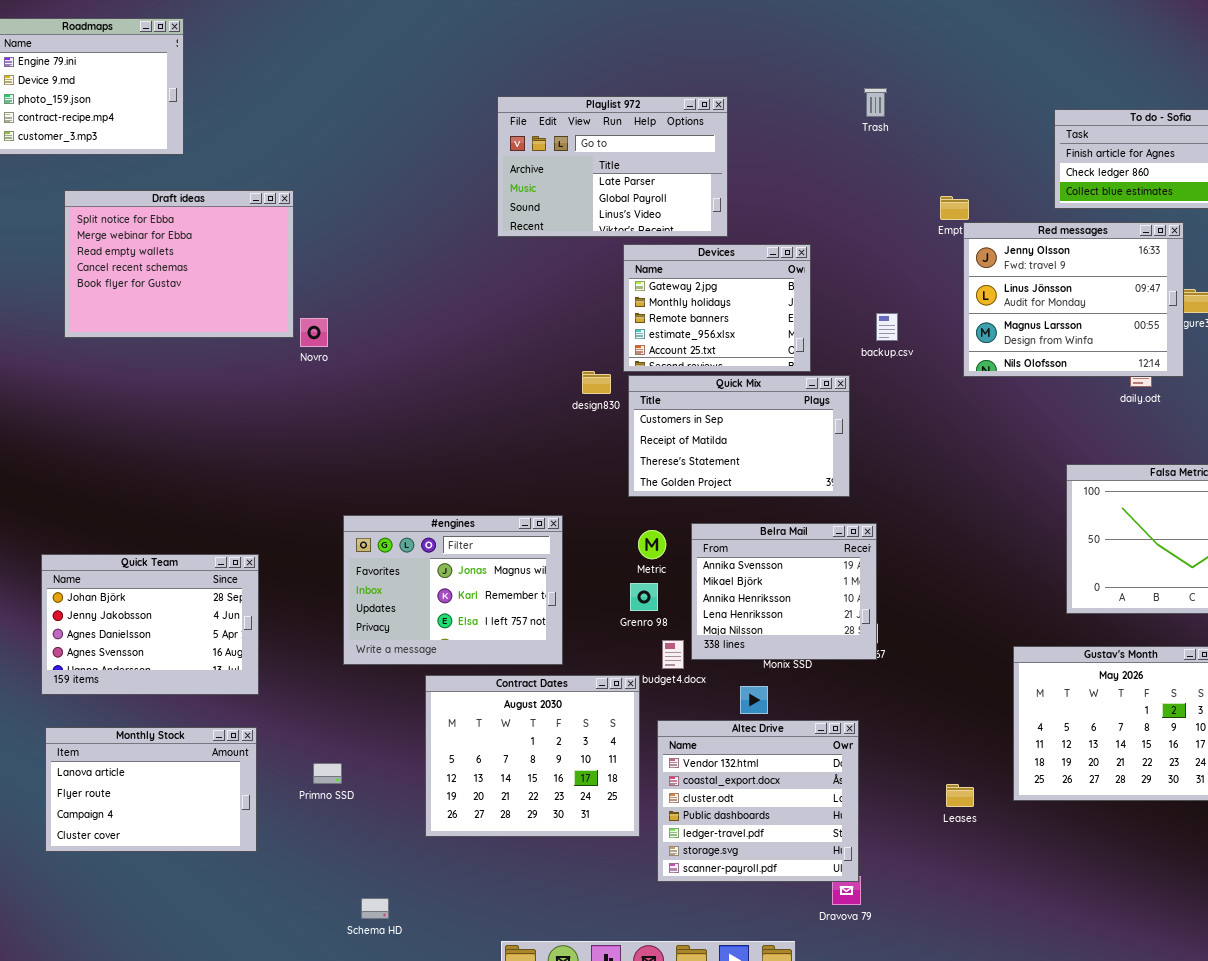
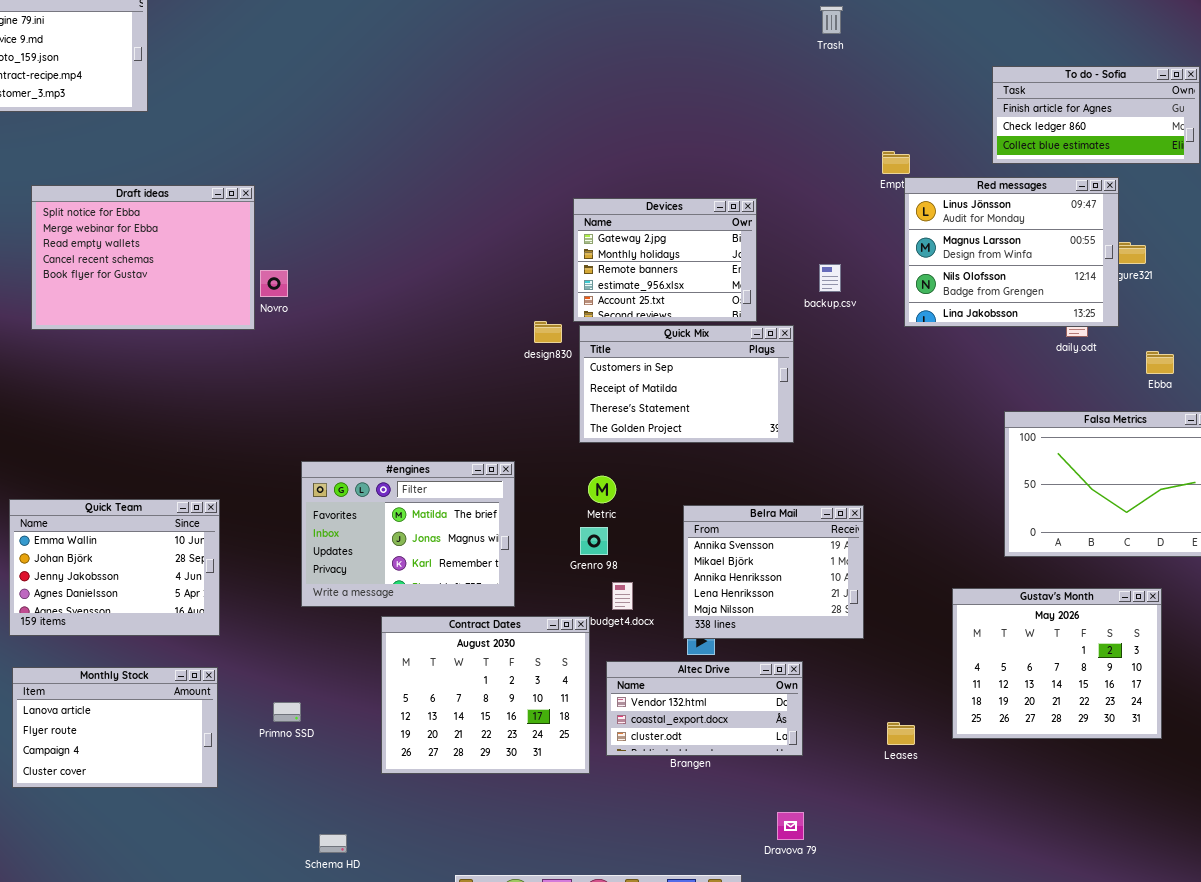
Trash: [864,88,887,117] -> [820,6,843,34], moved
Playlist 972: [497,96,728,237] -> none, closed
Draft ideas: [64,190,294,338] -> [31,185,255,330], moved
Red messages: [963,222,1184,377] -> [904,177,1119,327], scrolled down 1 row
#engines: [343,515,563,665] -> [301,461,515,607], scrolled up 1 row
Belra Mail: [691,523,877,660] -> [683,505,864,639], moved
Quick Team: [41,554,259,695] -> [9,499,220,636], scrolled up 1 row
Altec Drive: [657,720,859,882] -> [606,661,803,756], resized

